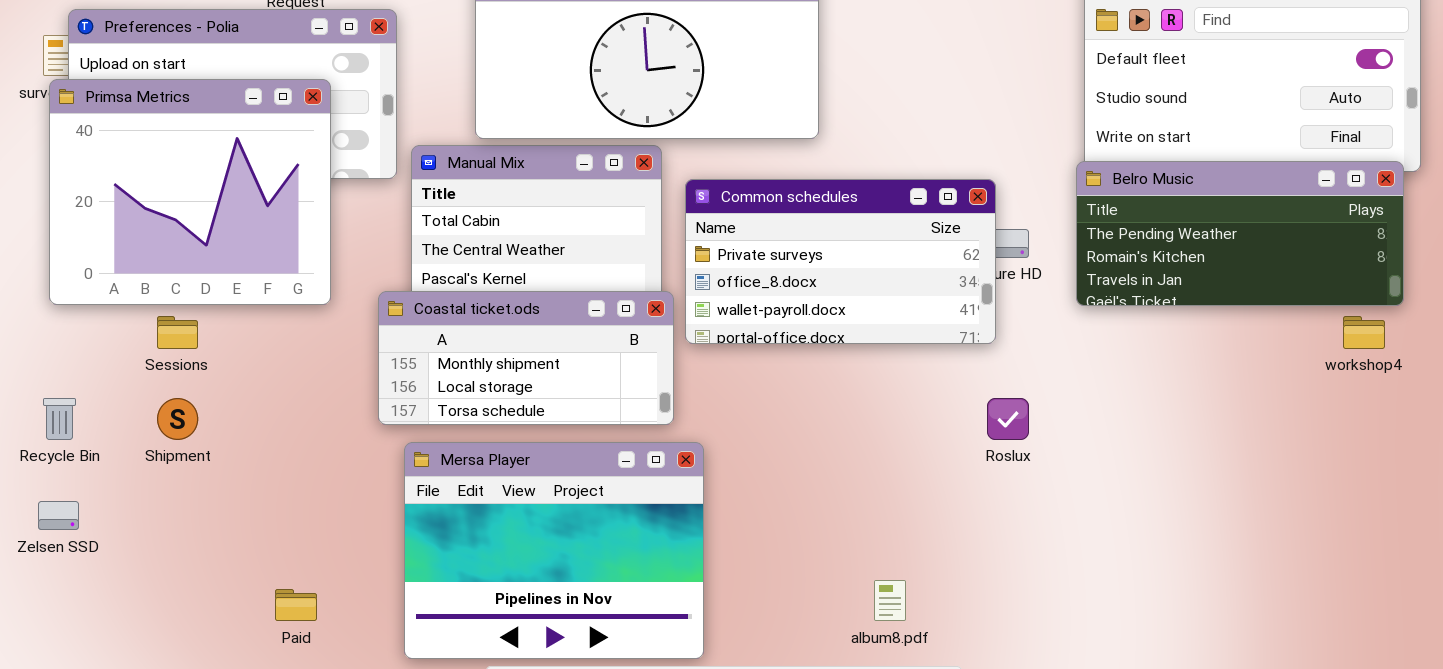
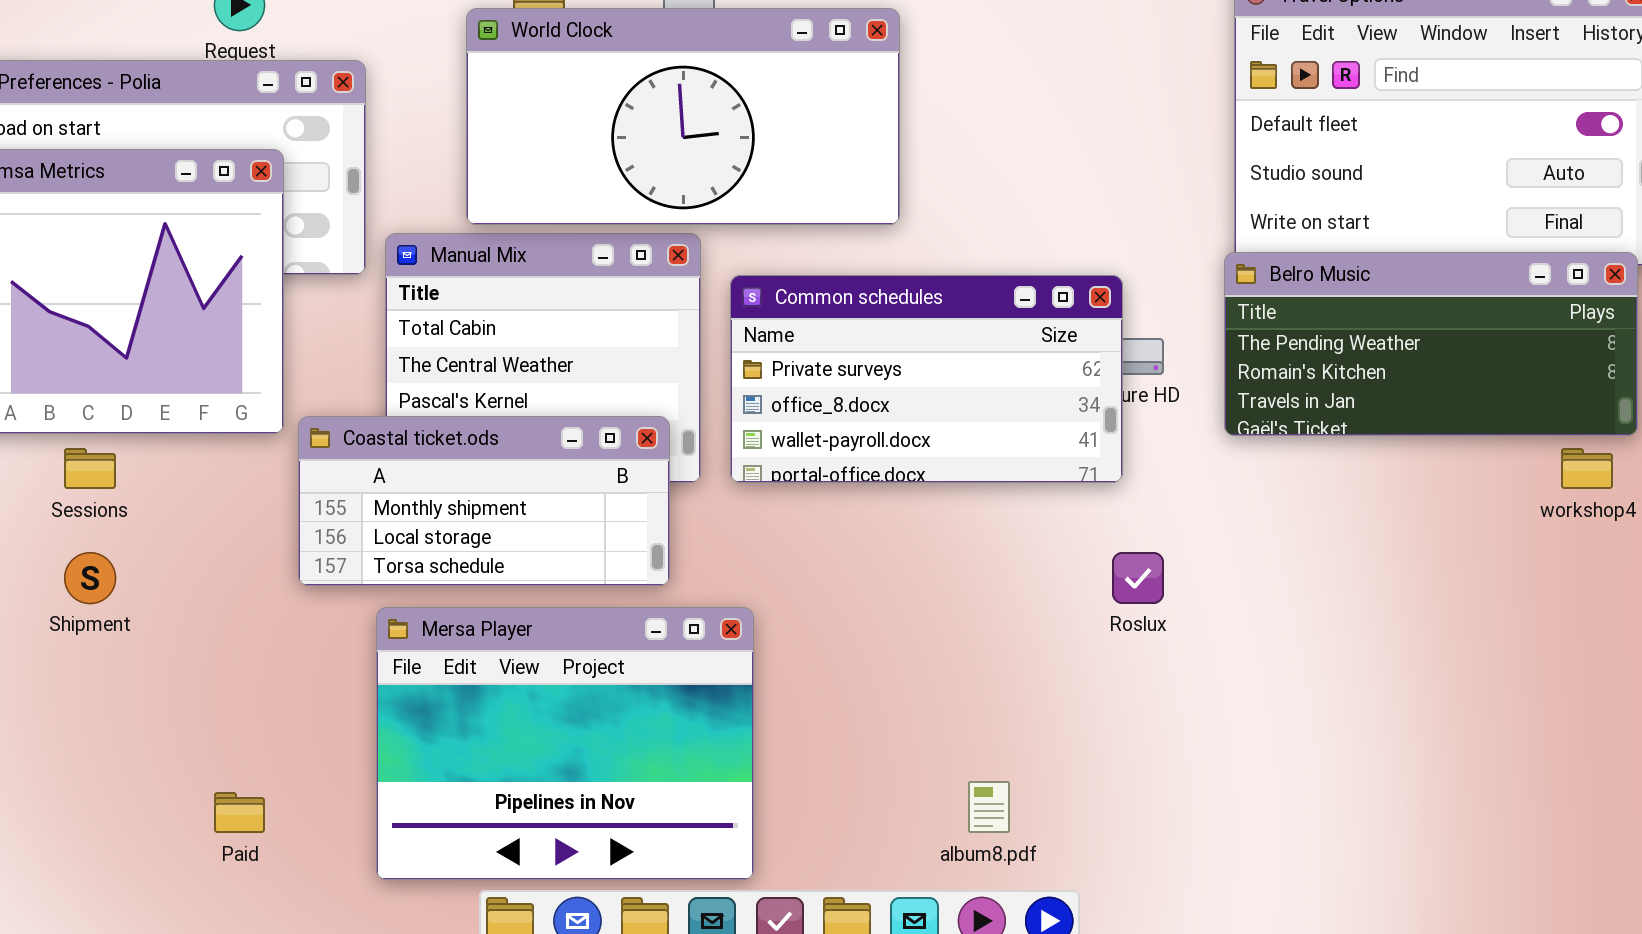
Coastal ticket.ods: [378,291,674,425] -> [298,416,670,586], moved

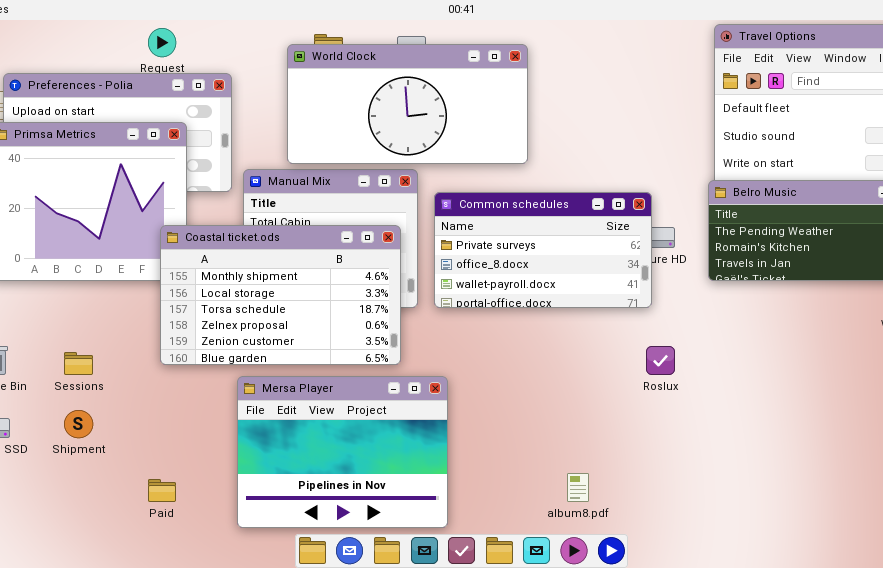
Coastal ticket.ods: [298,416,670,586] -> [160,225,401,365], resized
Sessions: [64,448,116,489] -> [64,352,93,375], moved
Shipment: [64,552,116,604] -> [64,410,93,438], moved

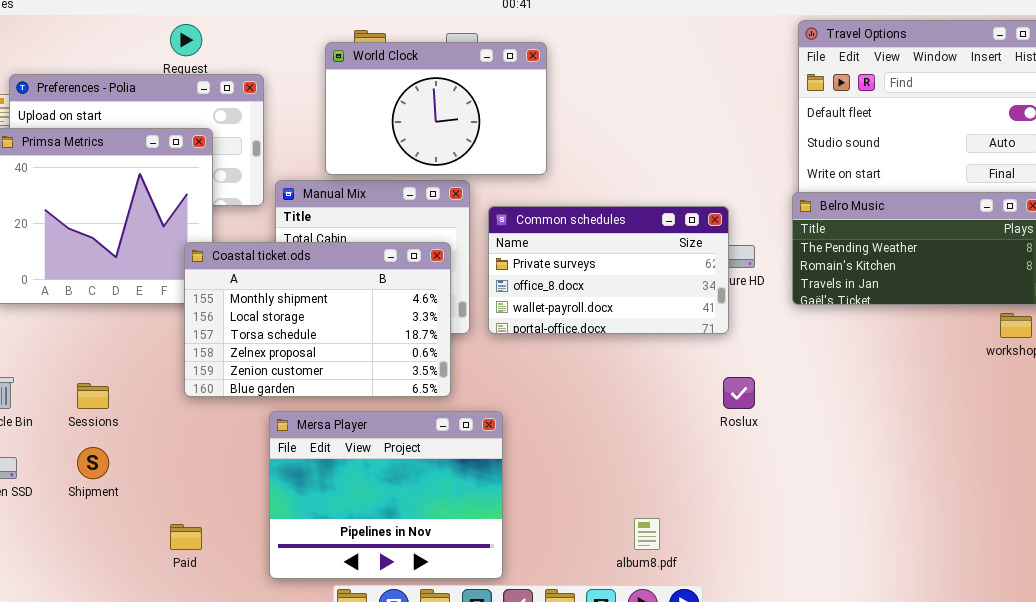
World Clock: [287,44,528,164] -> [325,42,547,175], resized

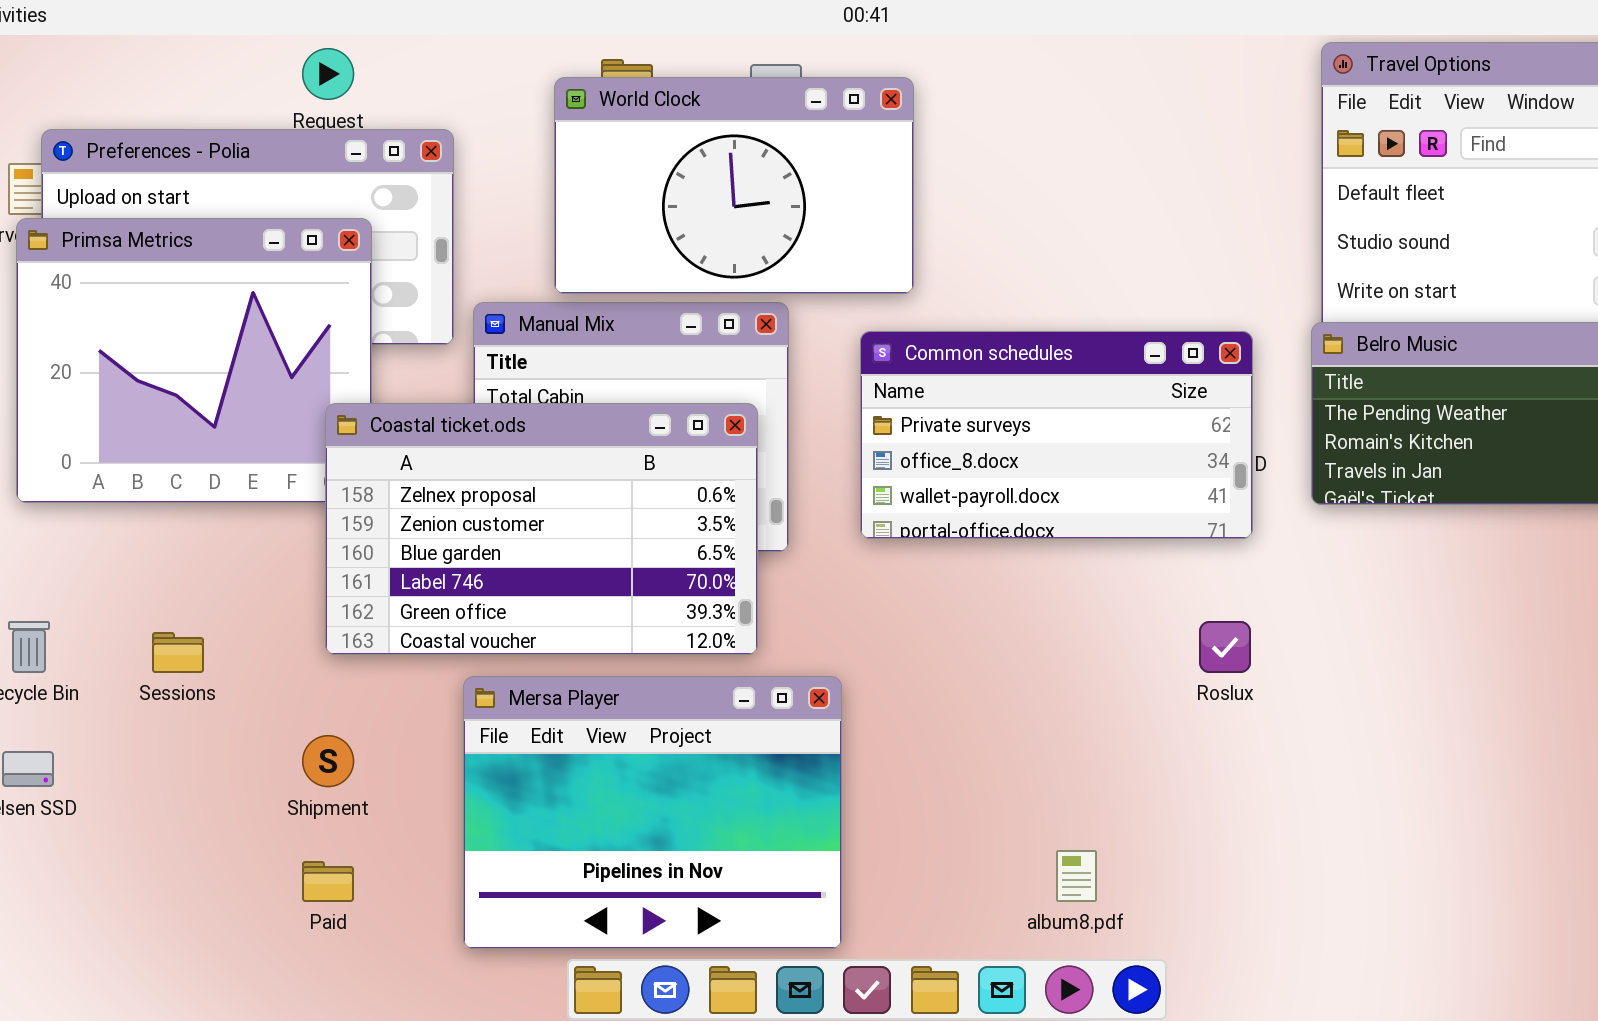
Common schedules: [488,206,729,334] -> [860,331,1253,539], moved
Coastal ticket.ods: [184,242,451,397] -> [325,403,758,655], scrolled down 3 rows
Shipment: [77,447,109,479] -> [302,735,354,787], moved

